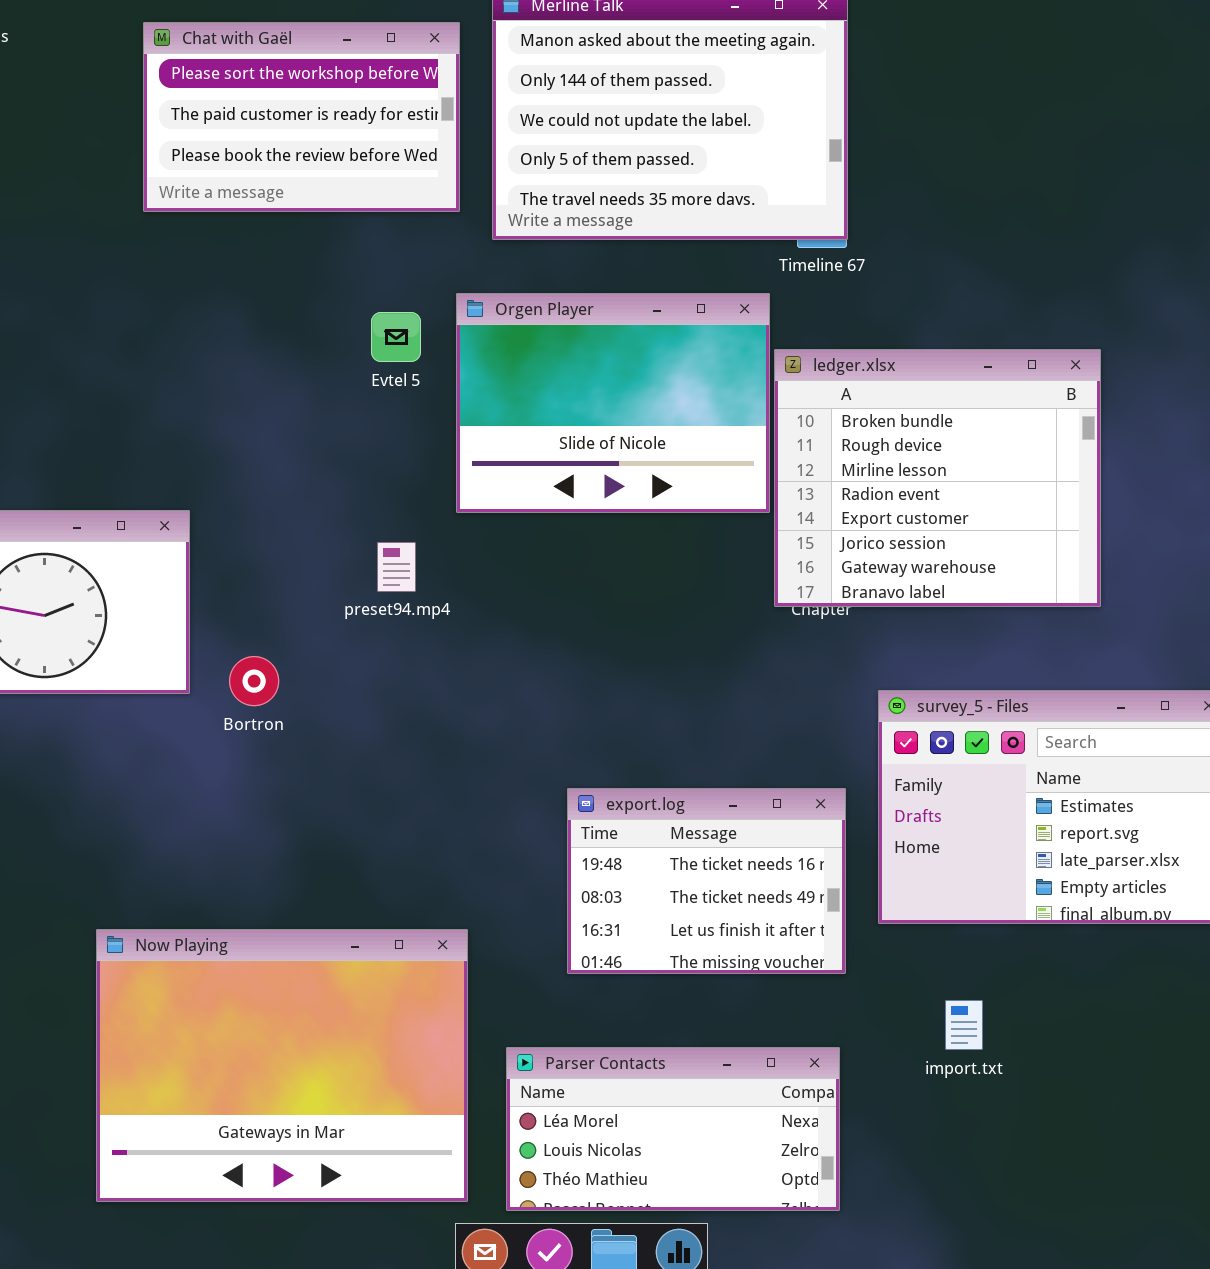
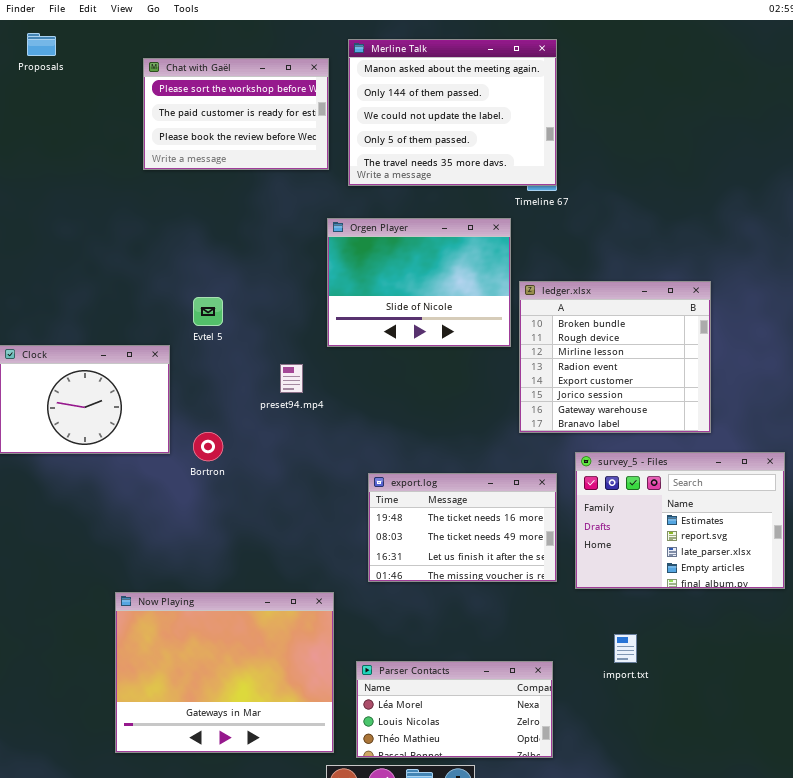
Evtel 5: [371,312,421,362] -> [193,297,223,326], moved
ledger.xlsx: [774,349,1101,607] -> [519,281,711,433], moved
export.log: [567,788,846,974] -> [368,473,557,582], moved, resized

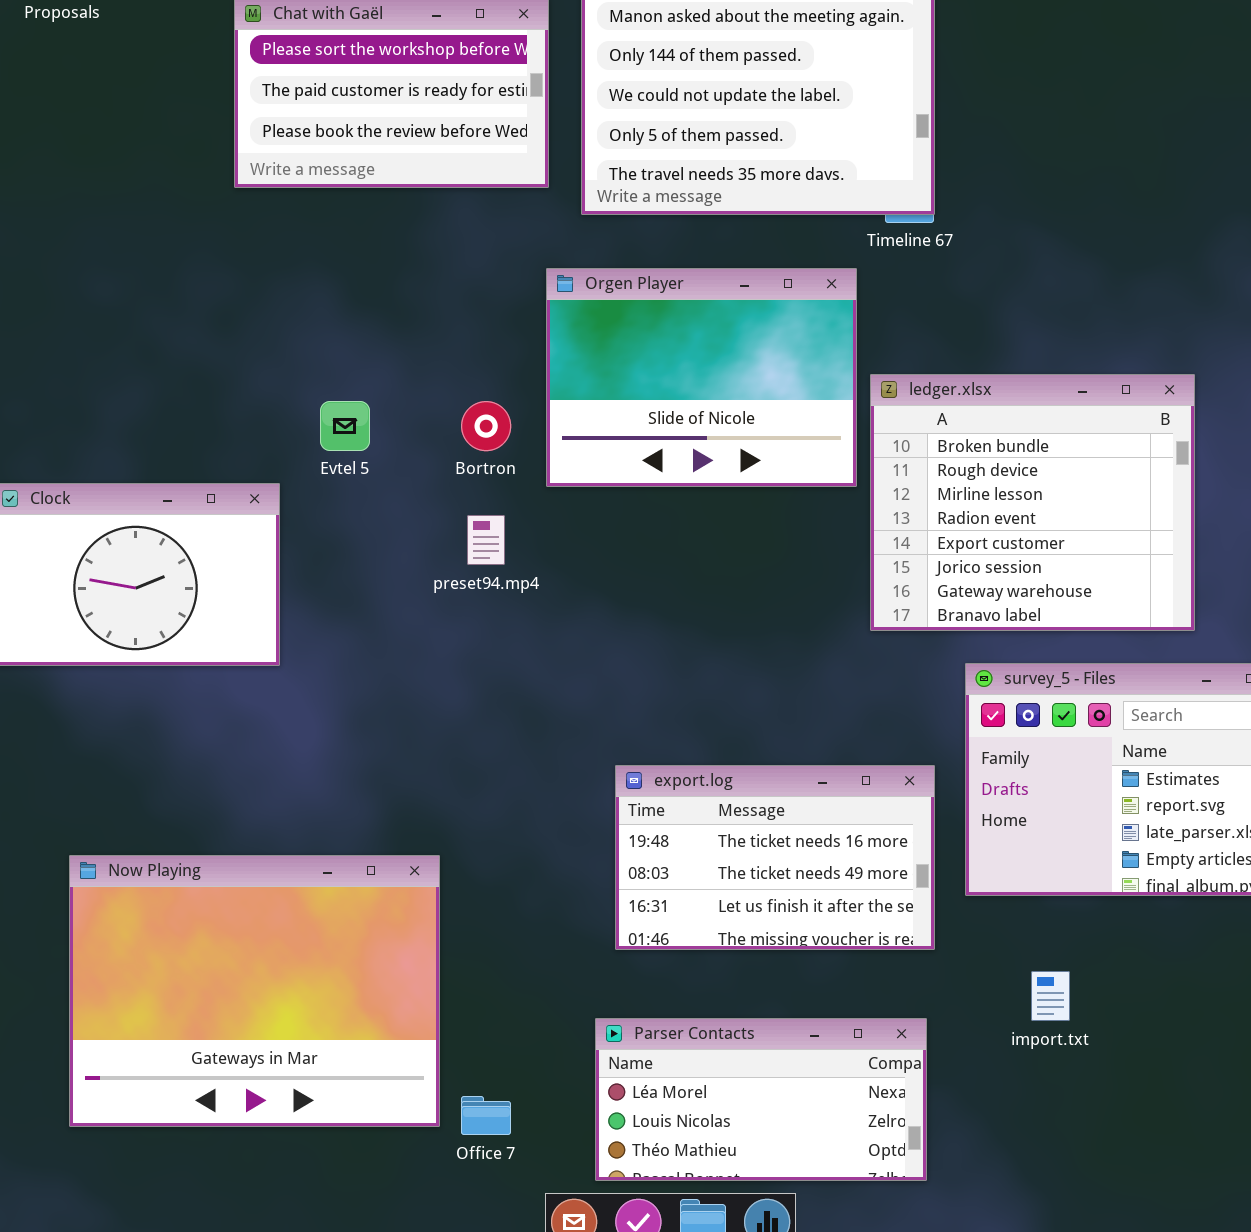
Bortron: [193,432,223,461] -> [461,401,511,451], moved
export.log: [368,473,557,582] -> [615,765,935,950], moved
Now Playing: [115,592,334,753] -> [69,855,440,1127], moved

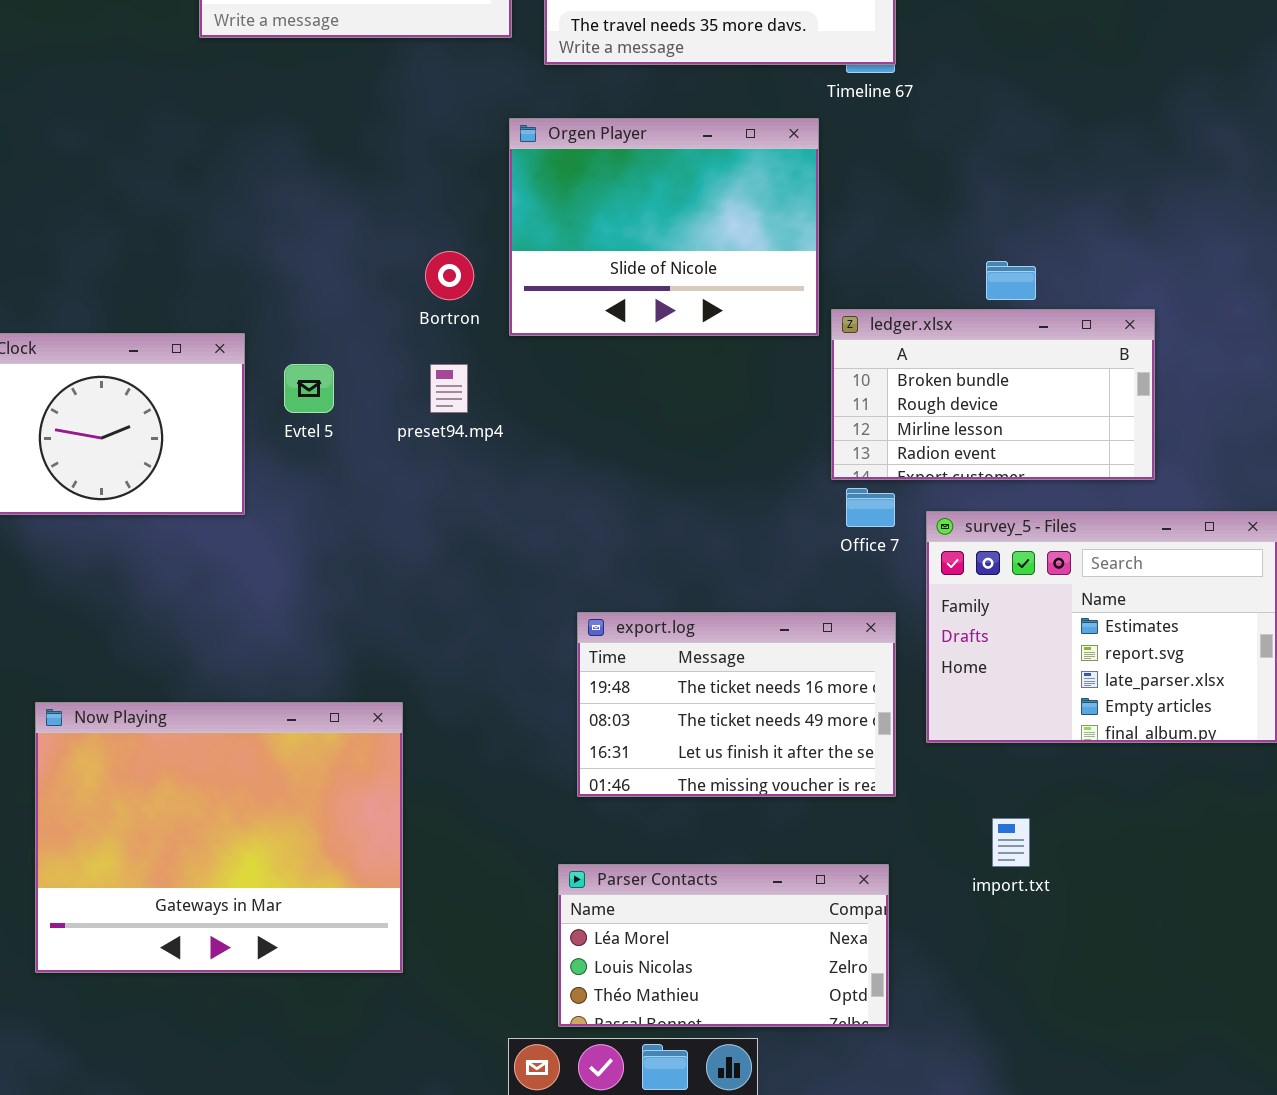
ledger.xlsx: [870,374,1195,631] -> [831,309,1155,480], resized
Evtel 5: [320,401,370,451] -> [284,364,334,413], moved
Office 7: [461,1096,511,1135] -> [846,488,895,527], moved

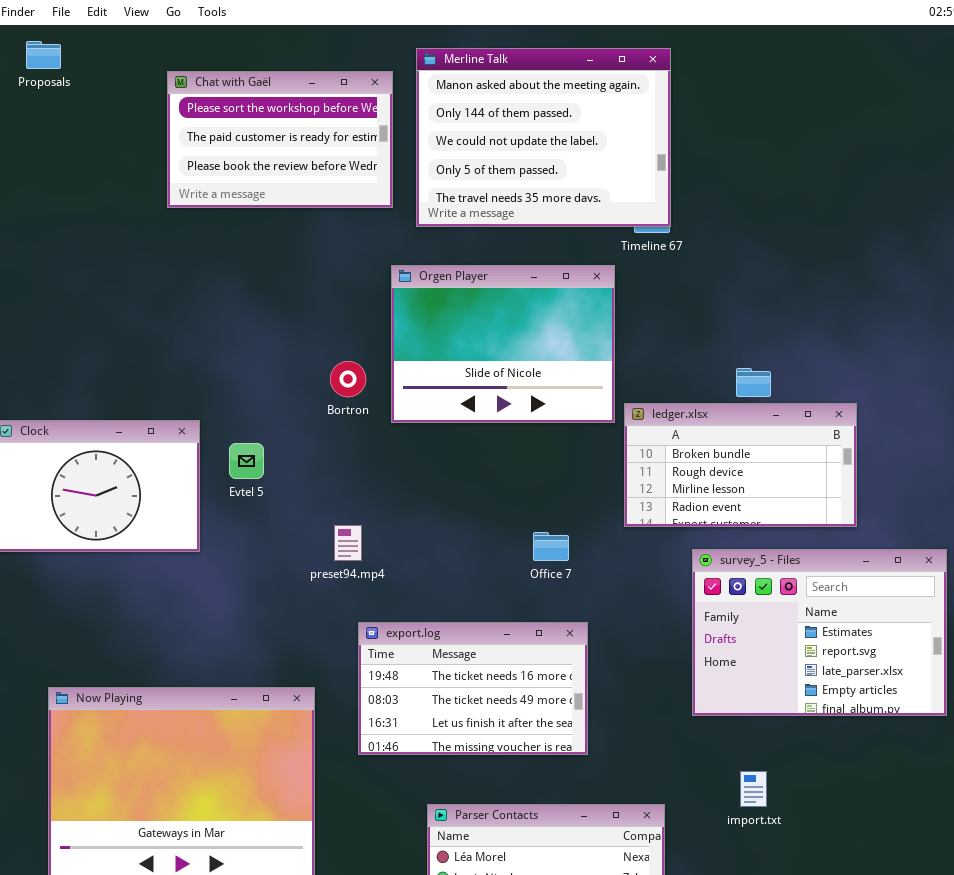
preset94.mp4: [430,364,468,413] -> [334,525,362,561], moved
Office 7: [846,488,895,527] -> [533,532,569,561], moved
export.log: [577,612,896,797] -> [358,622,588,755], moved

